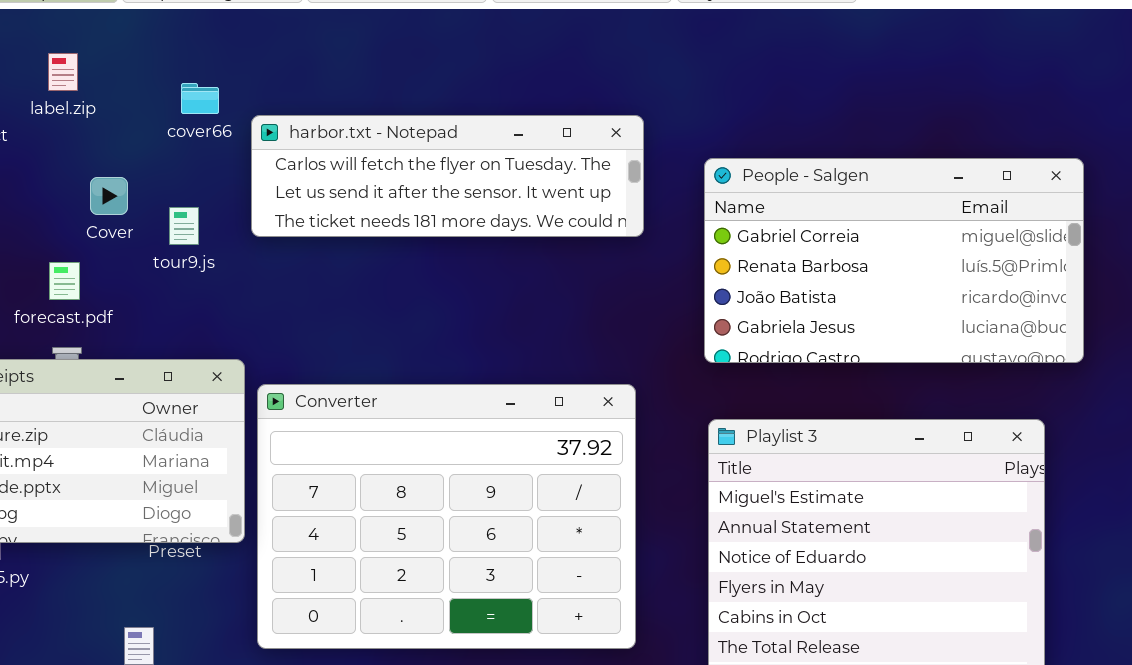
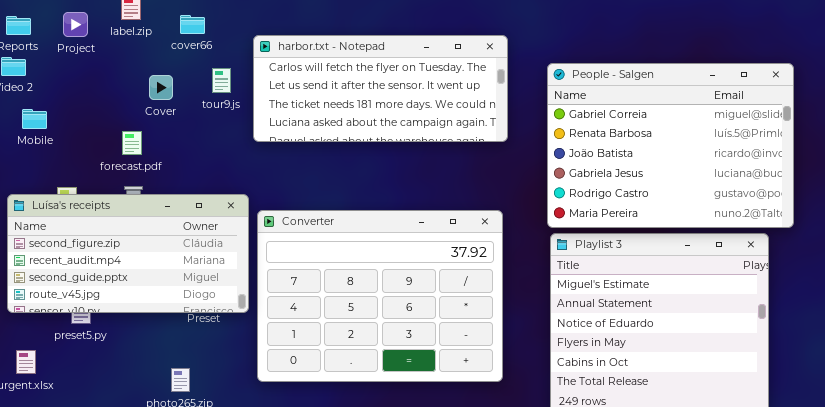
cover66: [181,83,219,114] -> [180,15,205,34], moved
harbor.txt - Notepad: [251,115,644,237] -> [253,35,508,142], resized
People - Salgen: [704,158,1084,363] -> [547,63,794,228], resized
tour9.js: [169,207,199,245] -> [212,68,231,93], moved

